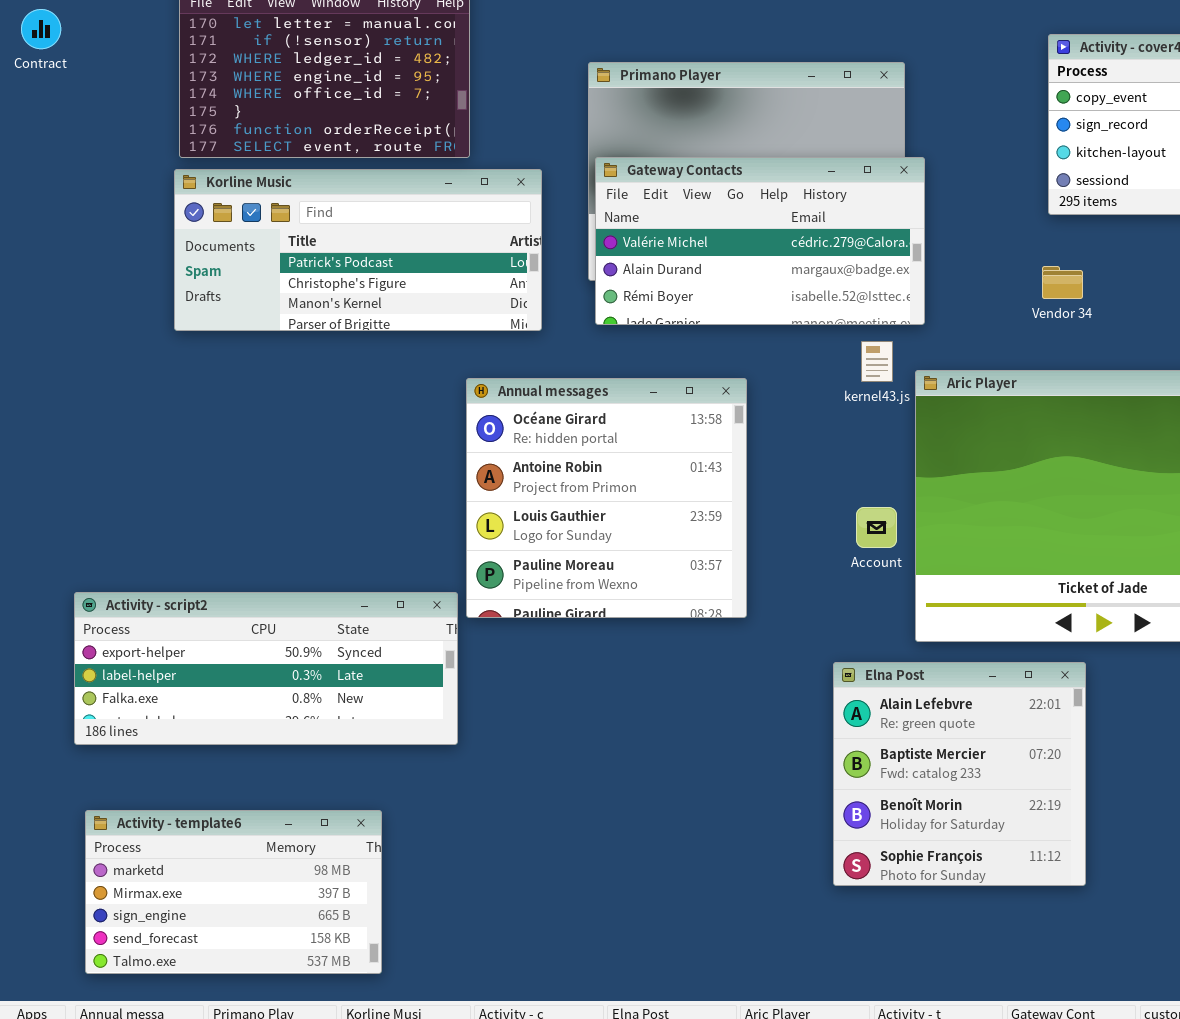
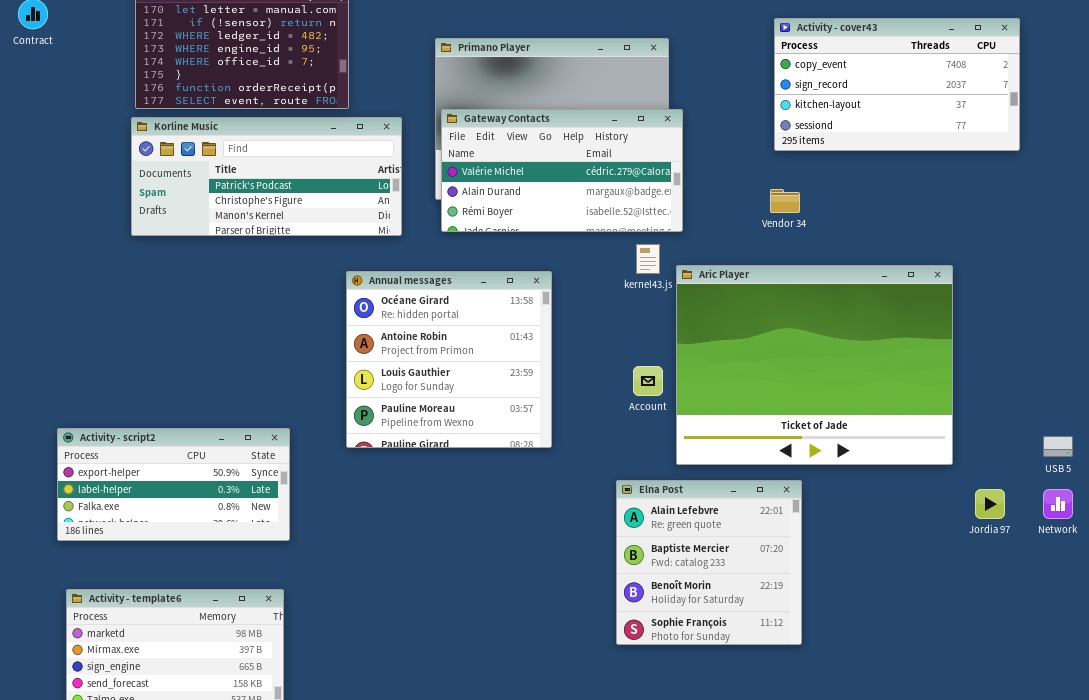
Activity - script2: [74,592,458,745] -> [57,428,290,541], resized

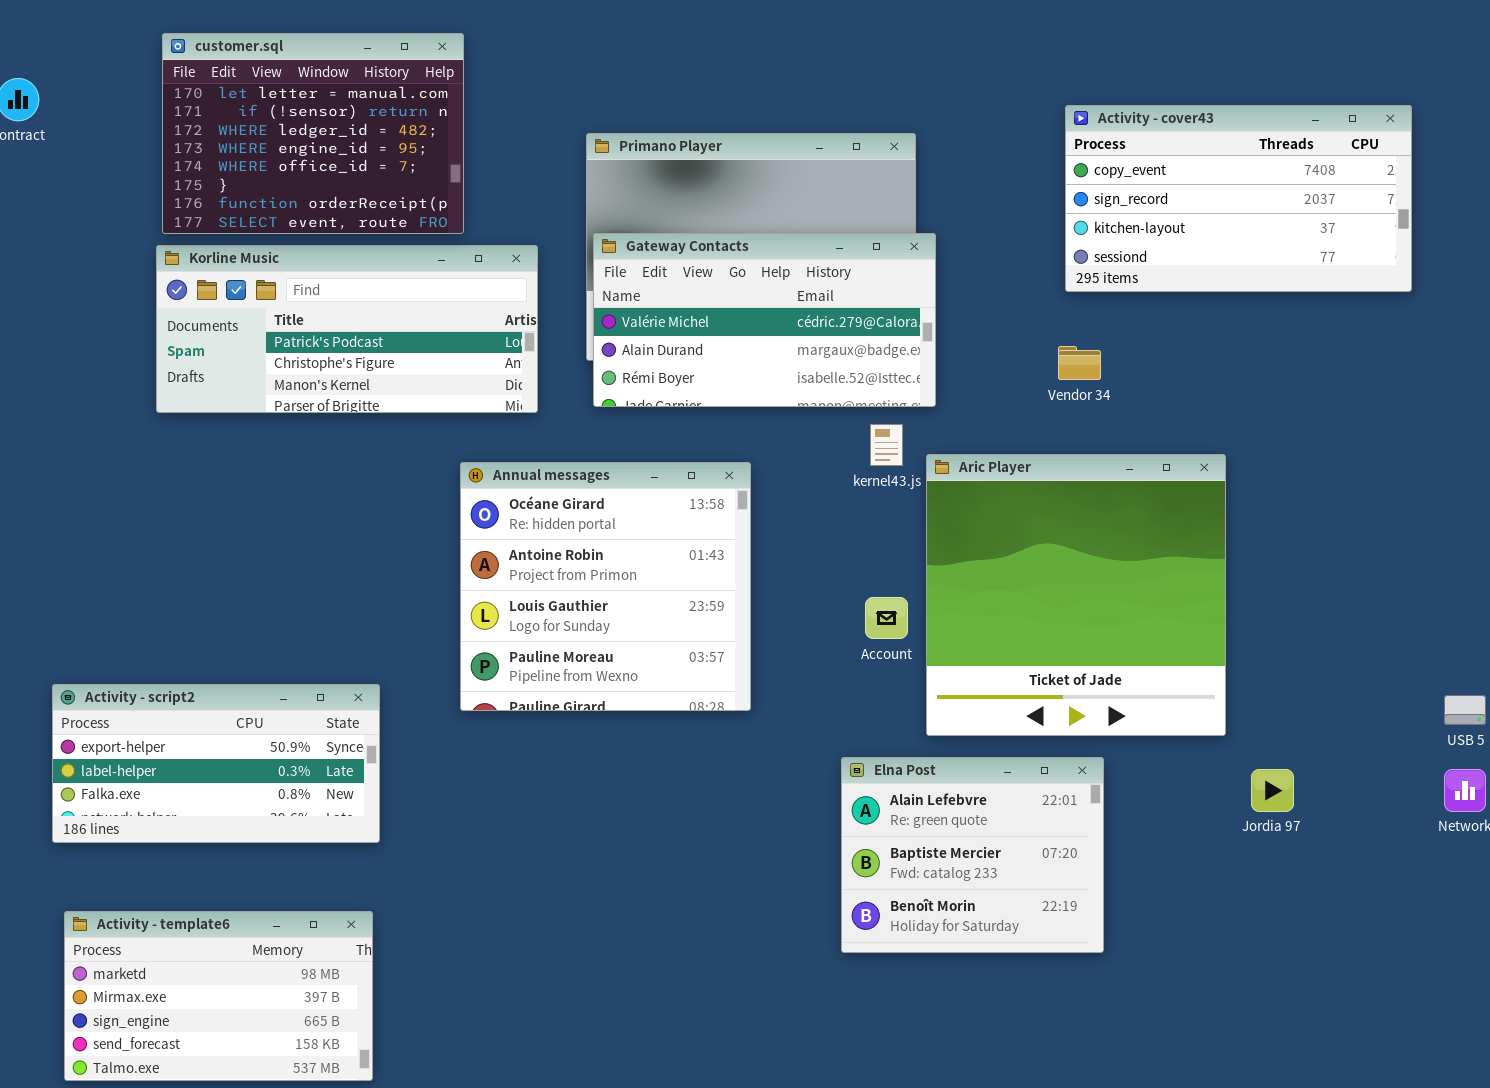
Aric Player: [676,265,953,465] -> [926,454,1226,736], resized
Elna Post: [616,480,802,645] -> [841,757,1104,953], resized
Jordia 97: [975,489,1005,519] -> [1251,769,1294,812], moved

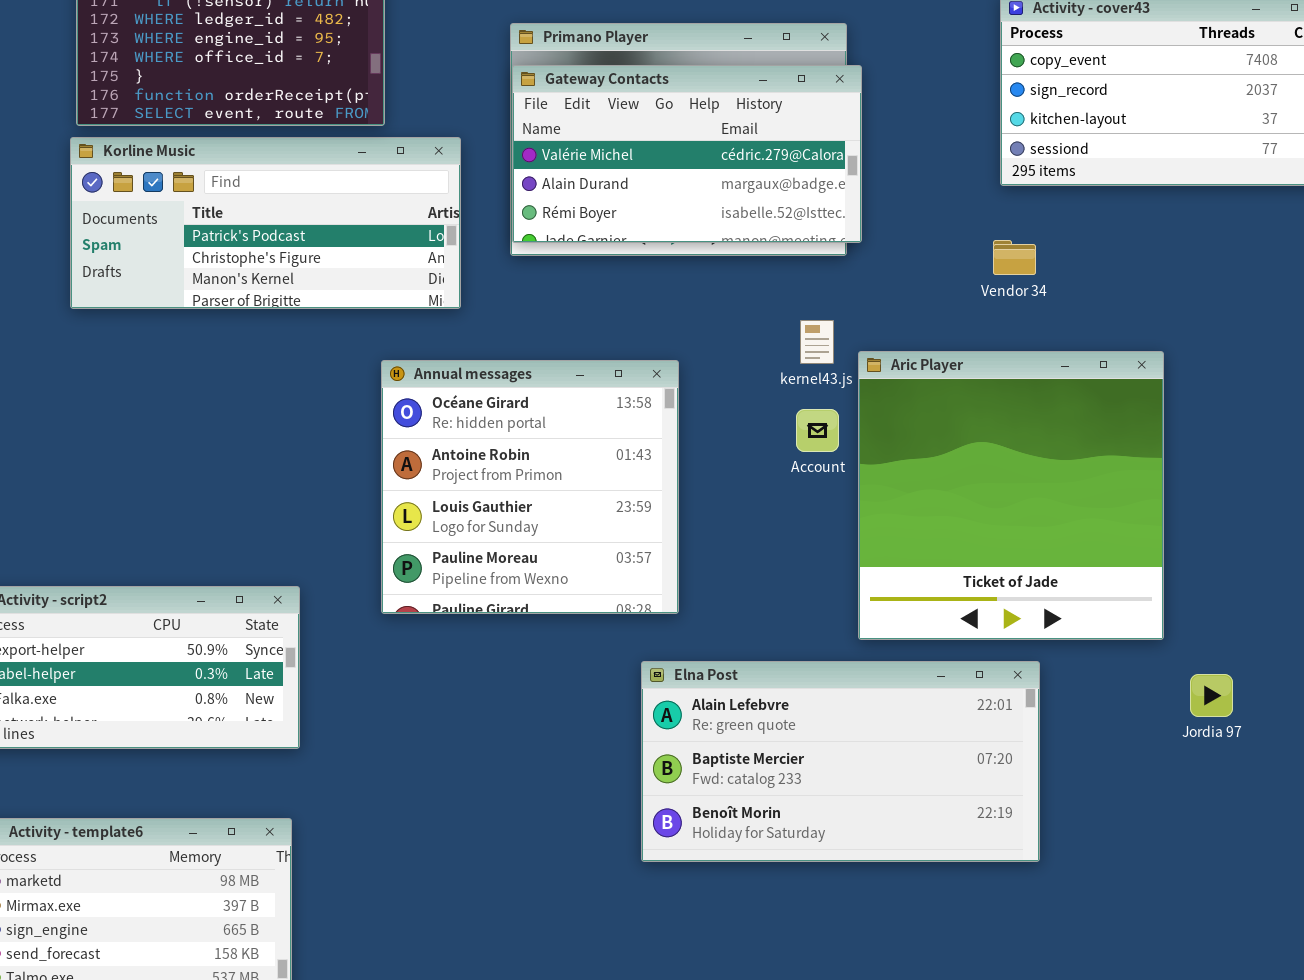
Gateway Contacts: [593,233,936,407] -> [512,65,862,243], moved
Account: [865,597,908,639] -> [796,409,839,452], moved
Elna Post: [841,757,1104,953] -> [641,661,1040,862], resized

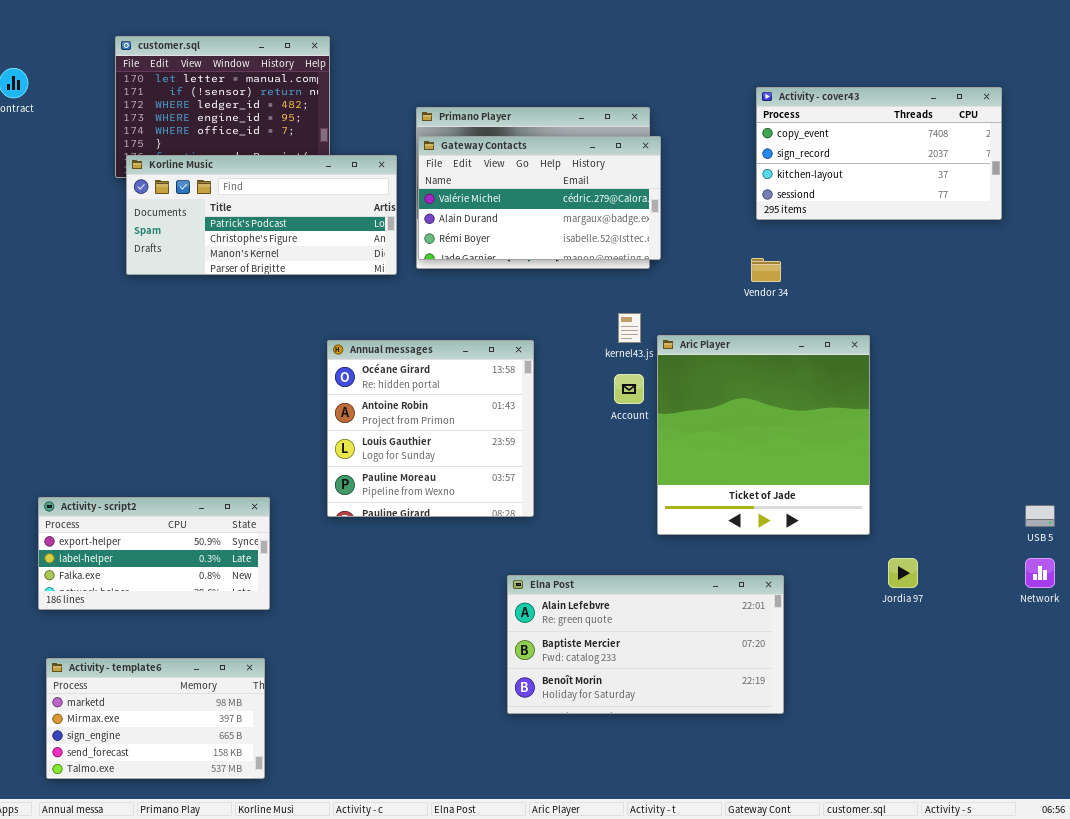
Korline Music: [70,137,461,309] -> [126,155,397,275], moved
Elna Post: [641,661,1040,862] -> [507,575,784,714], moved

